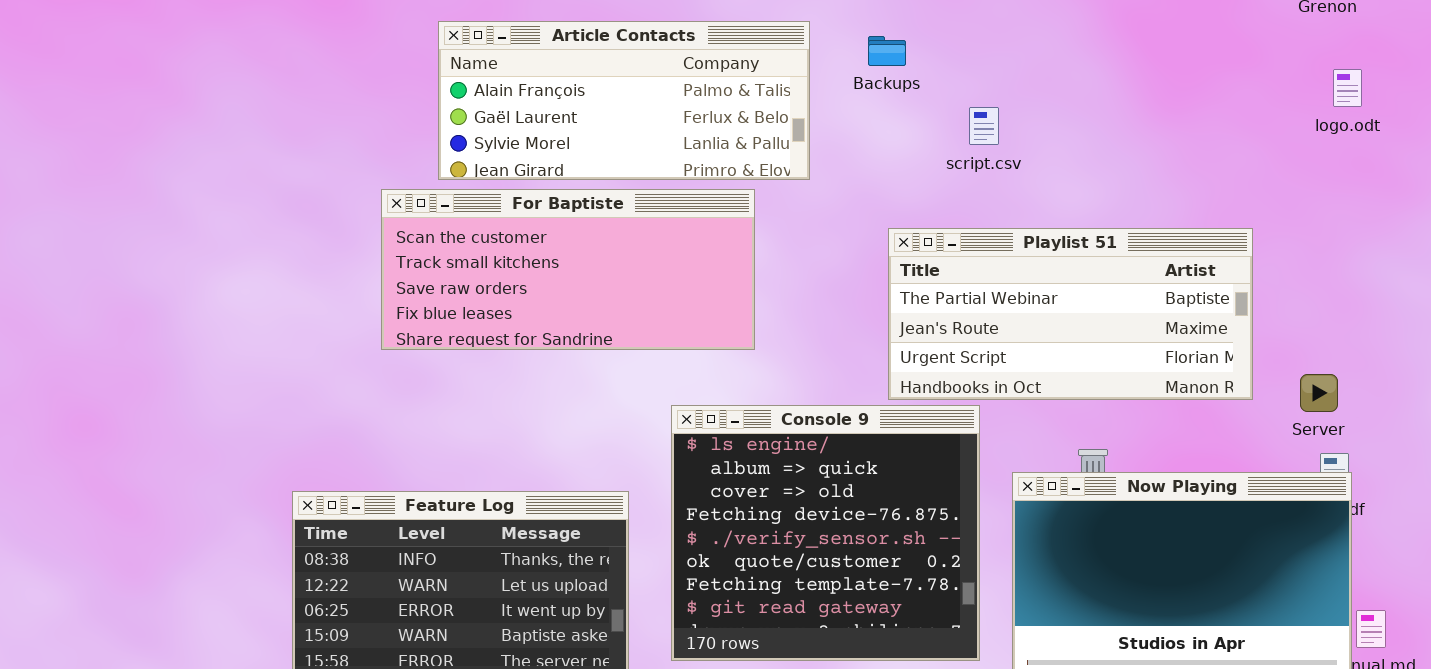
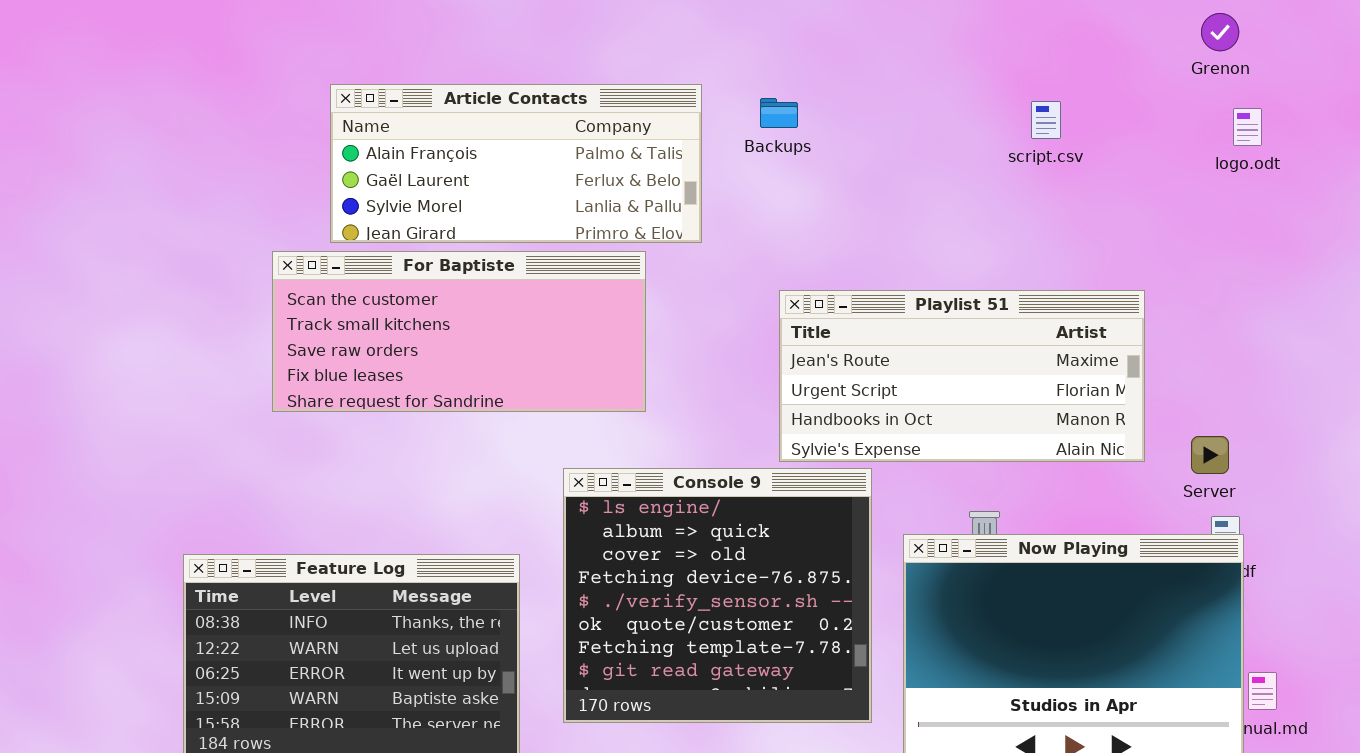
logo.odt: [1333,69,1362,107] -> [1233,108,1262,146], moved
script.csv: [969,107,999,145] -> [1031,101,1061,139], moved
Playlist 51: [888,228,1253,400] -> [779,290,1145,462], scrolled down 1 row

